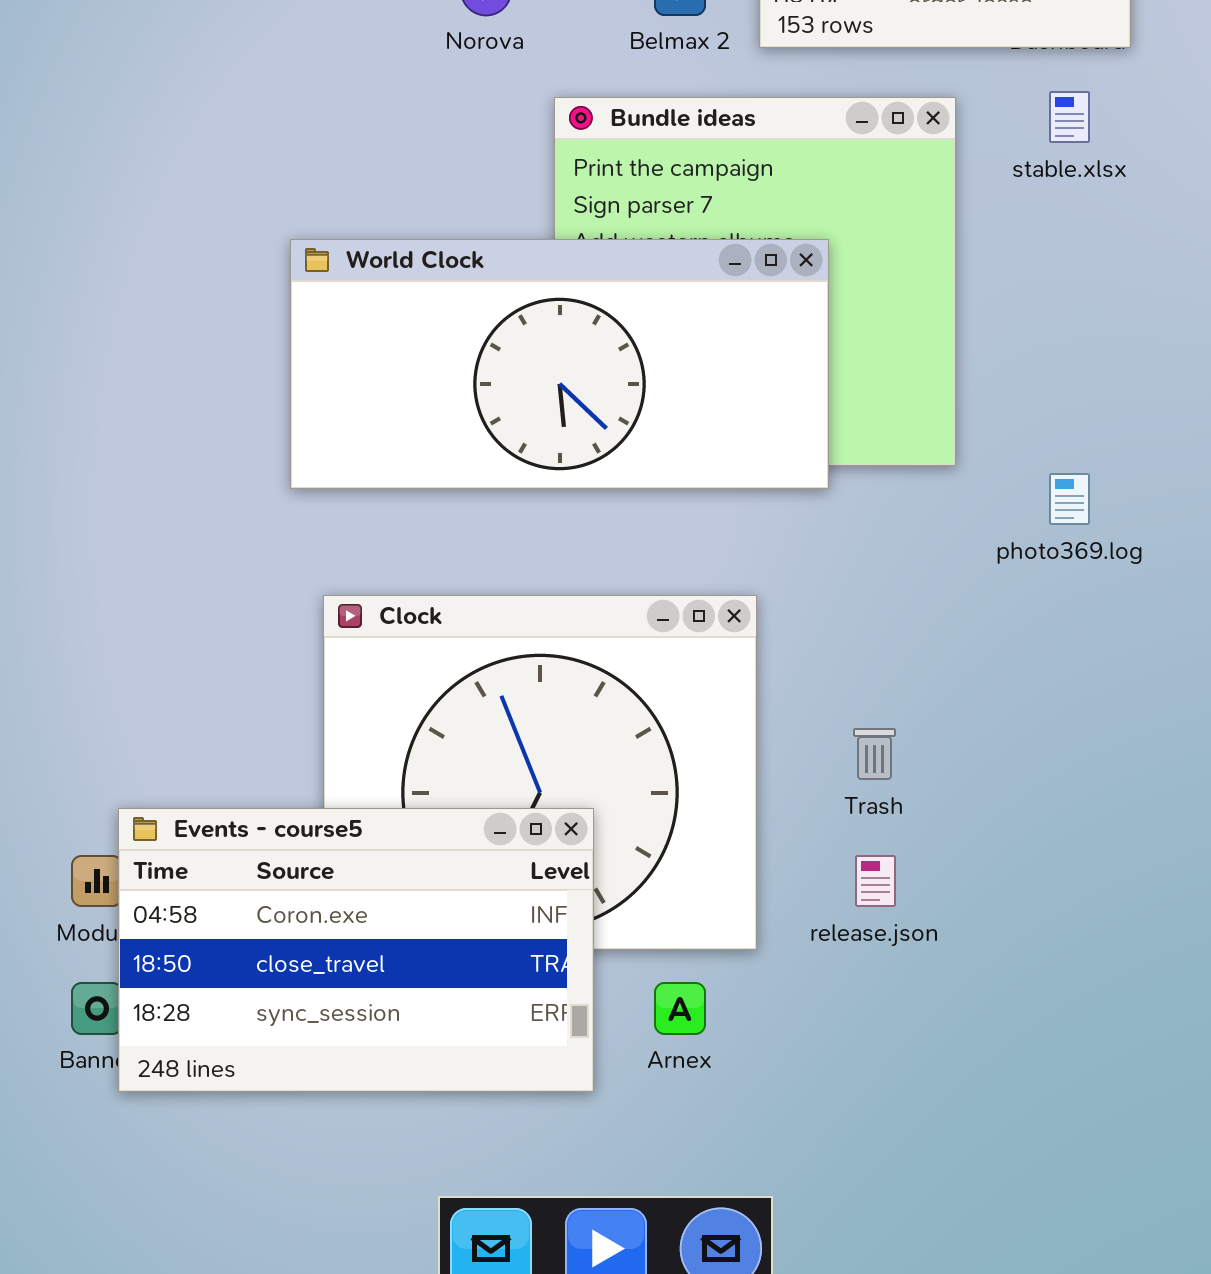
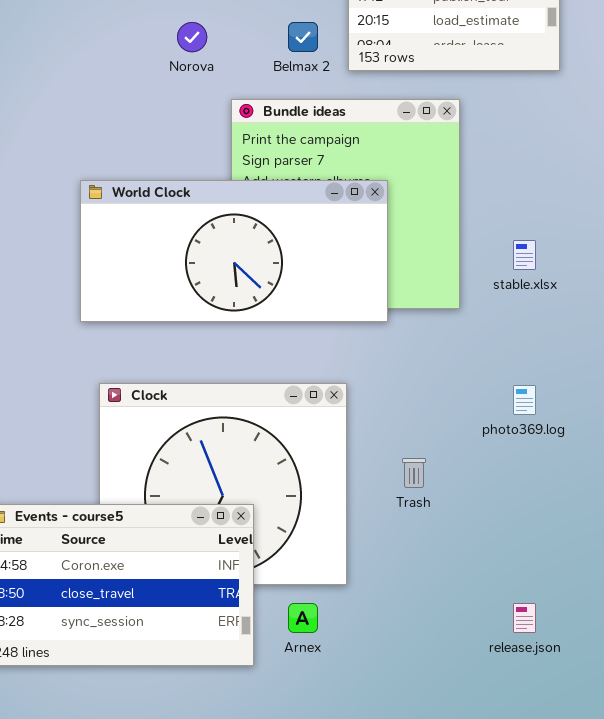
stable.xlsx: [1049,91,1090,143] -> [513,240,536,270], moved
photo369.log: [1049,473,1090,525] -> [513,385,536,415], moved
release.json: [855,855,896,907] -> [513,603,536,633], moved

